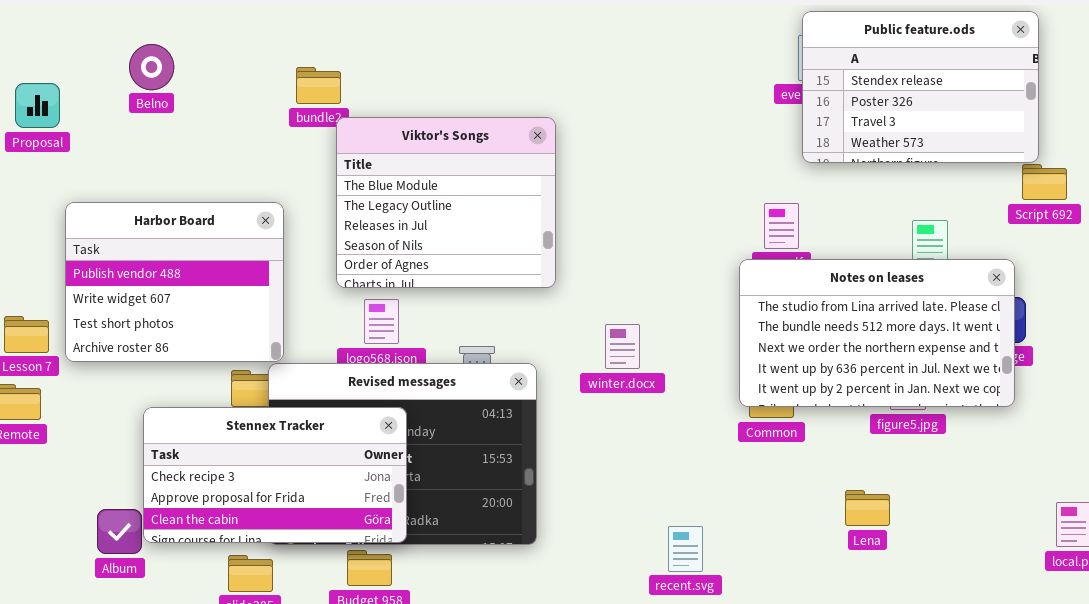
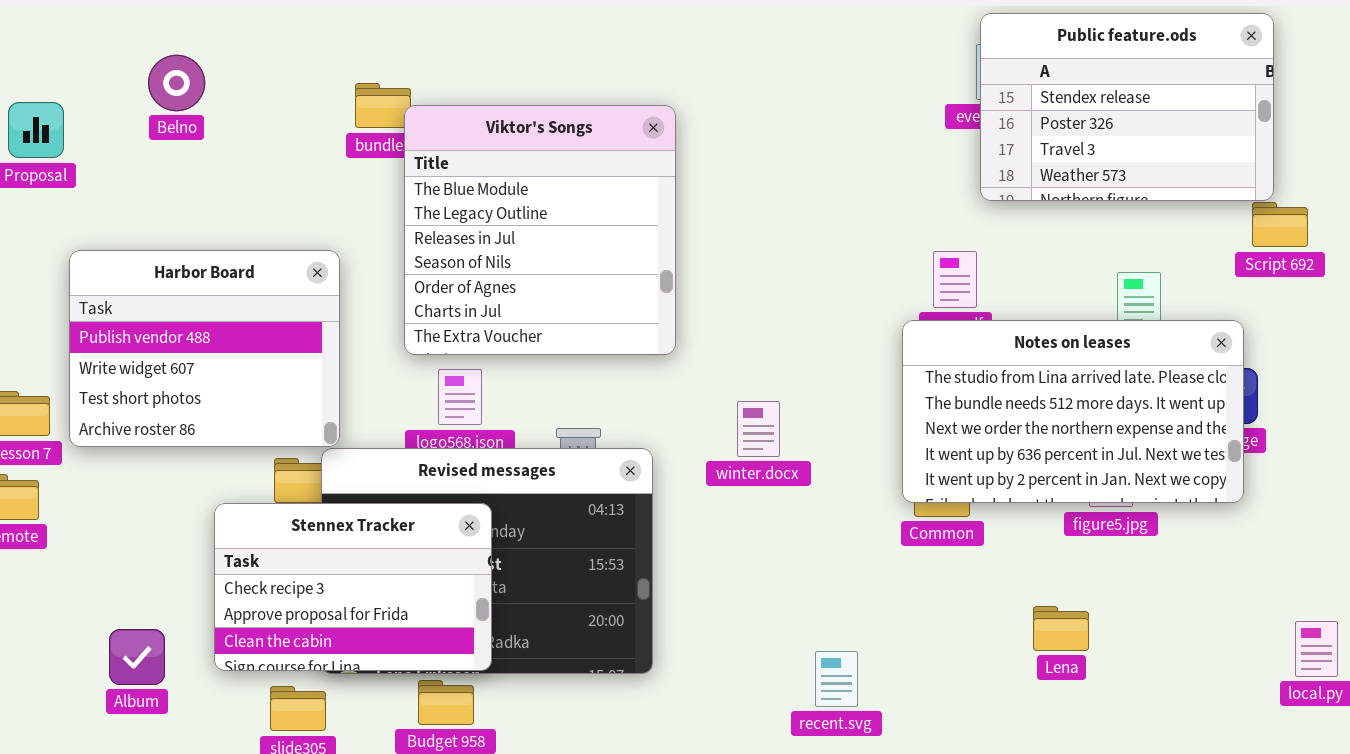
Viktor's Songs: [336,117,556,288] -> [404,105,676,355], resized
Stennex Tracker: [143,407,407,543] -> [214,503,492,671], resized

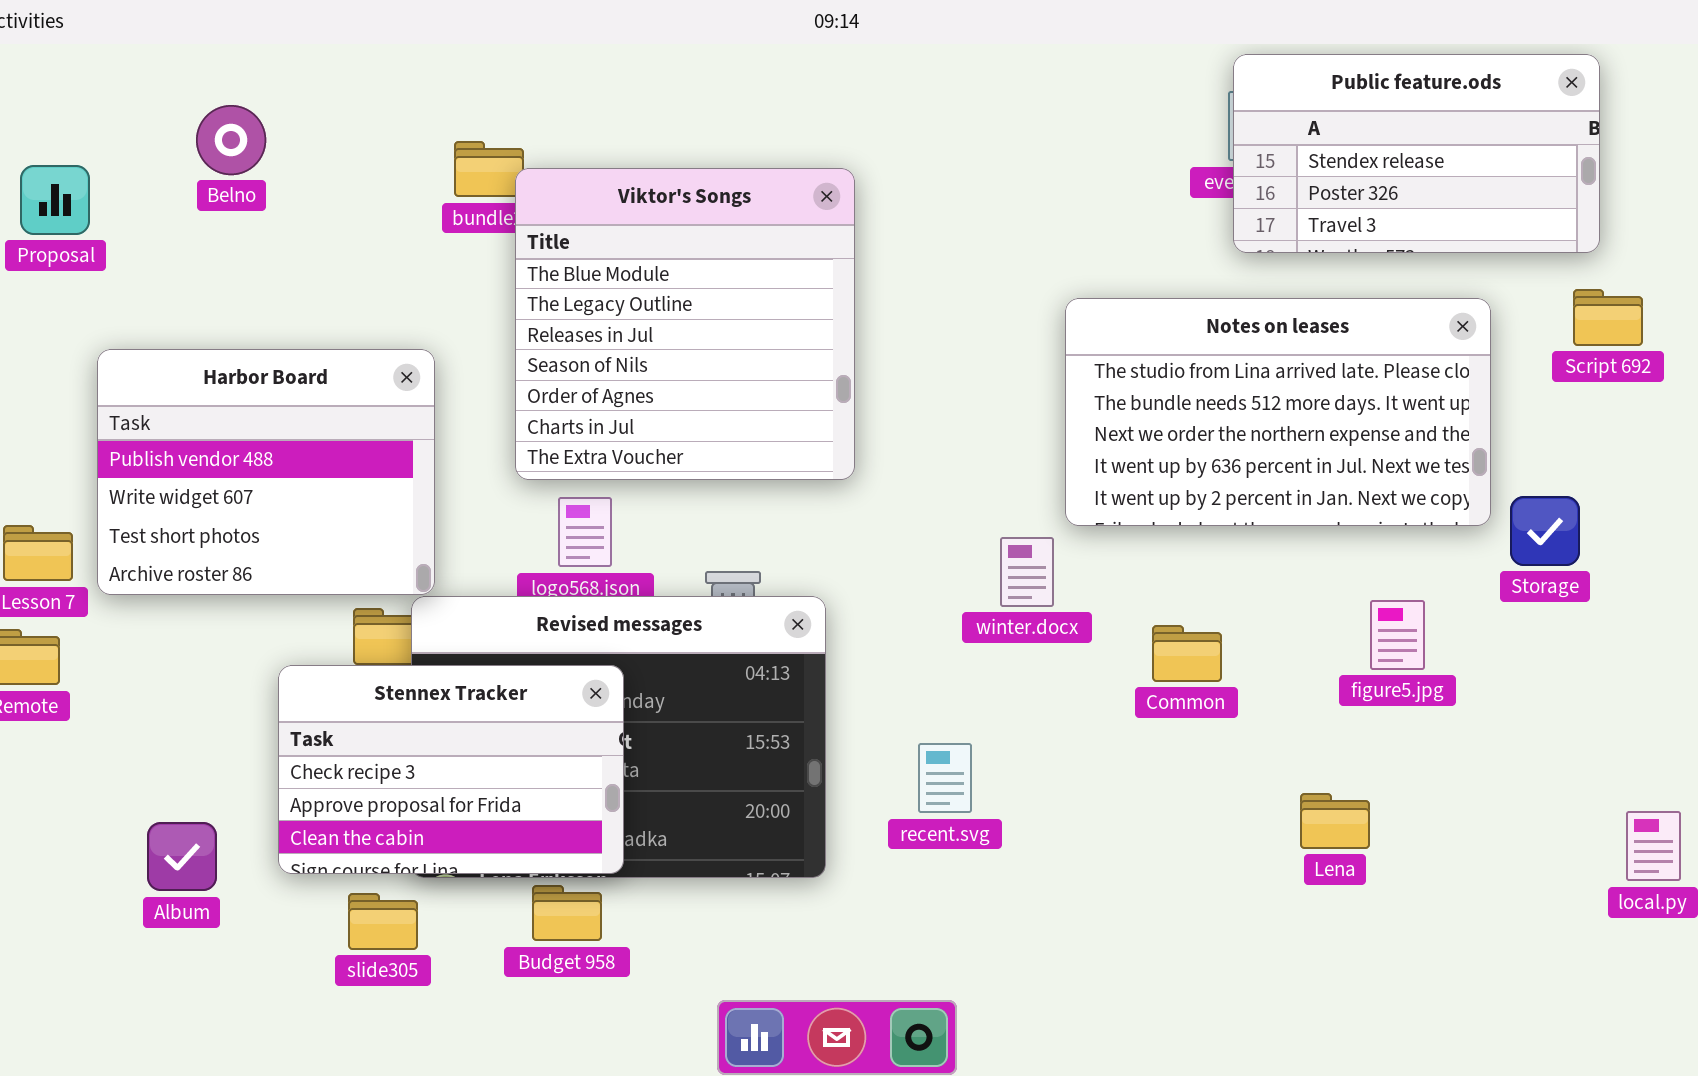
Public feature.ods: [980,13,1274,201] -> [1233,54,1600,253], resized
Notes on leases: [902,320,1244,503] -> [1065,298,1491,526], moved
winter.docx: [737,401,780,457] -> [1000,537,1054,607], moved
recent.svg: [815,651,858,707] -> [918,743,972,813], moved

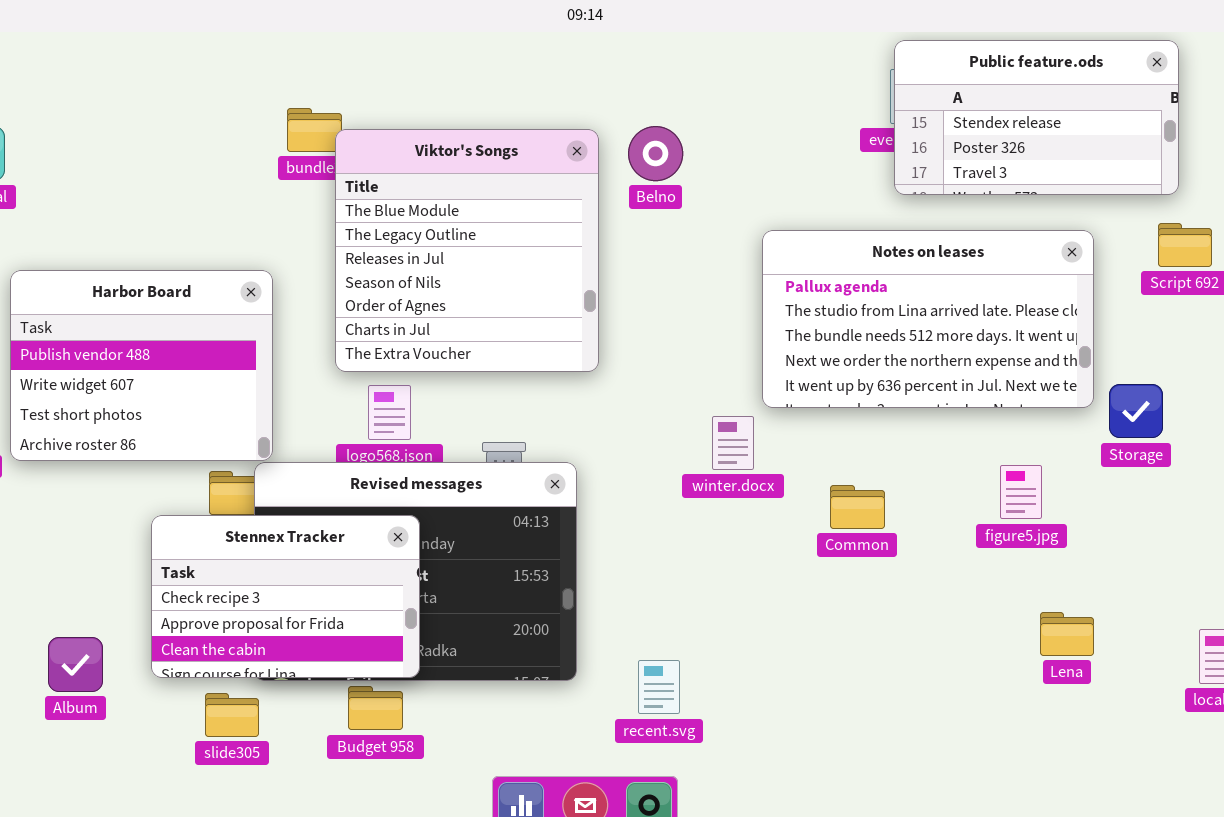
Belno: [196,105,266,175] -> [628,126,683,181], moved
Notes on leases: [1065,298,1491,526] -> [762,230,1094,408], scrolled up 1 row
recent.svg: [918,743,972,813] -> [638,660,680,714], moved
Lena: [1300,793,1370,849] -> [1040,612,1094,656], moved

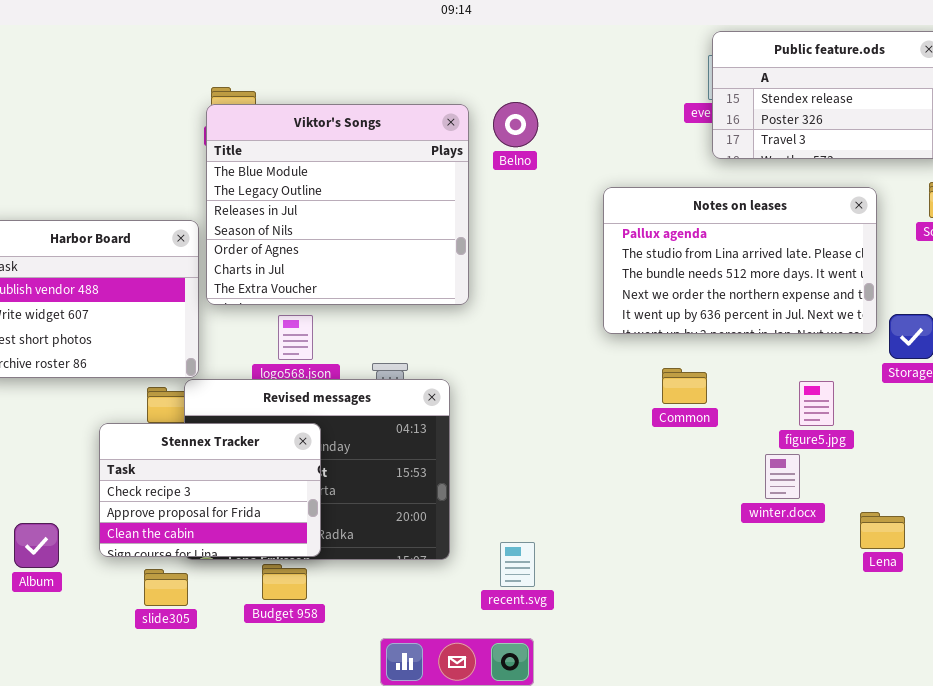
Viktor's Songs: [335,129,599,372] -> [206,104,469,305], resized
winter.docx: [712,416,754,470] -> [765,454,800,499], moved
Common: [830,485,885,529] -> [662,368,707,404], moved
Lena: [1040,612,1094,656] -> [860,512,905,549], moved

